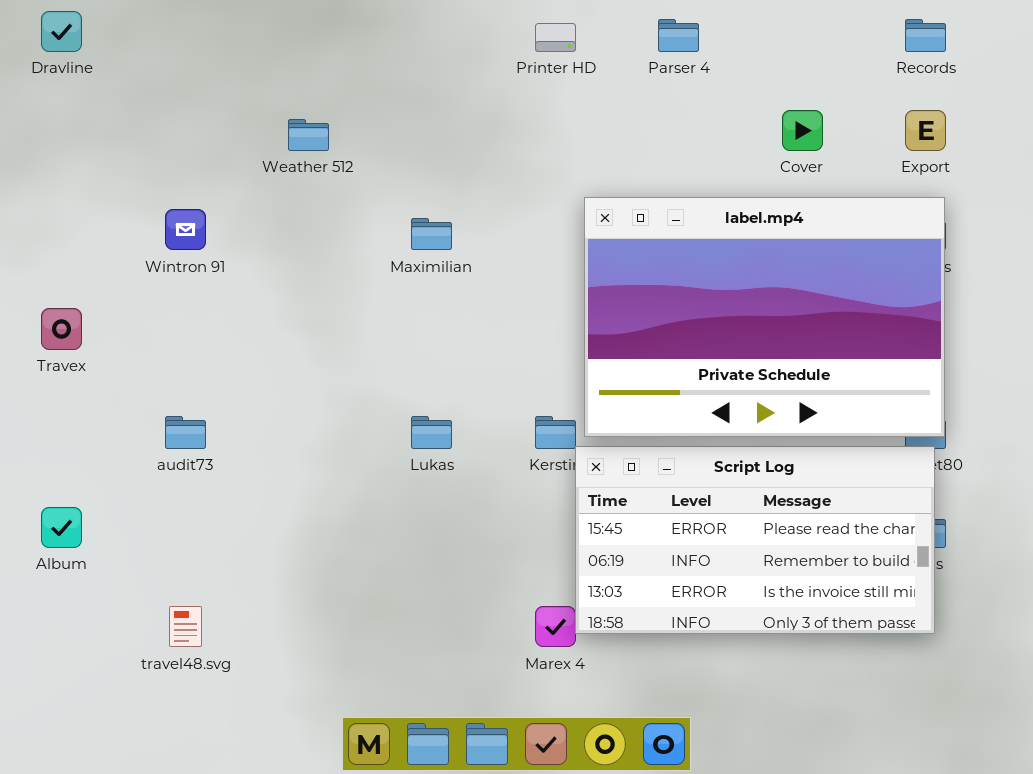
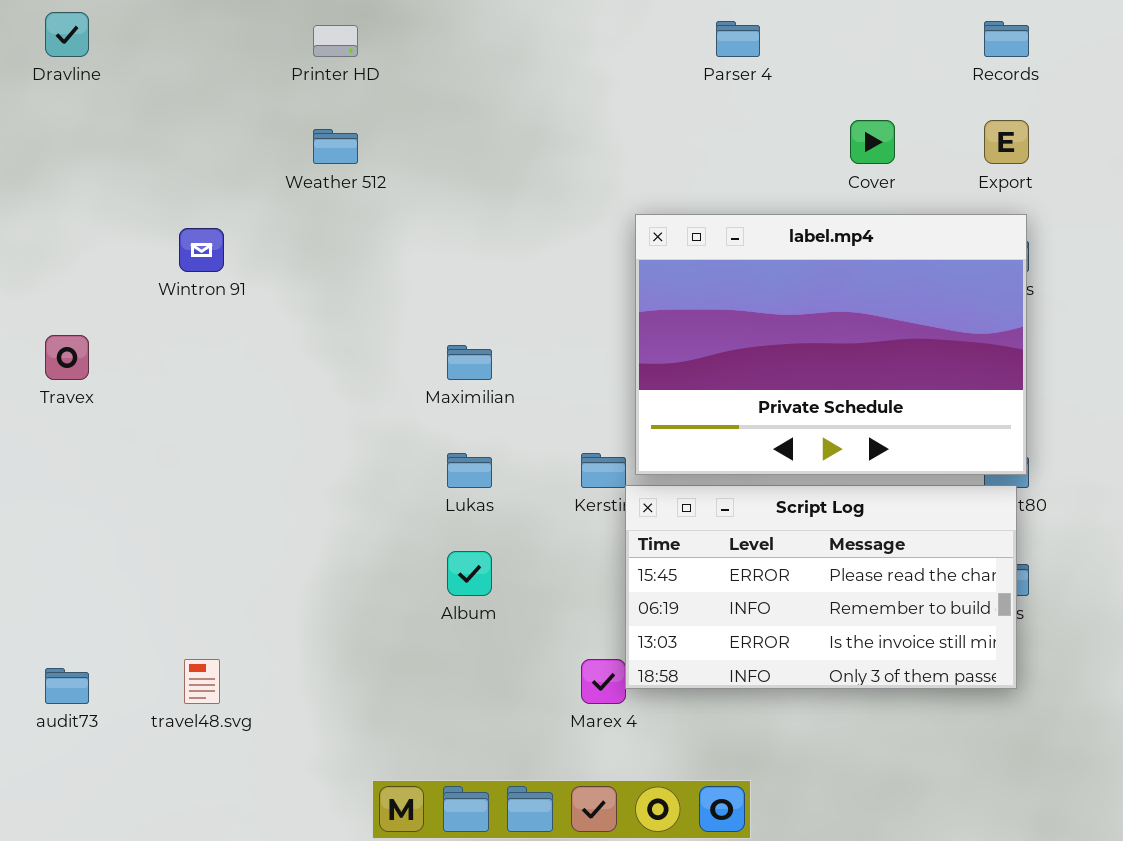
Printer HD: [535,23,576,52] -> [313,25,358,57], moved
Maximilian: [411,218,452,250] -> [447,345,492,380], moved
audit73: [165,416,206,449] -> [45,668,89,704], moved
Album: [41,507,82,548] -> [447,551,492,596], moved

